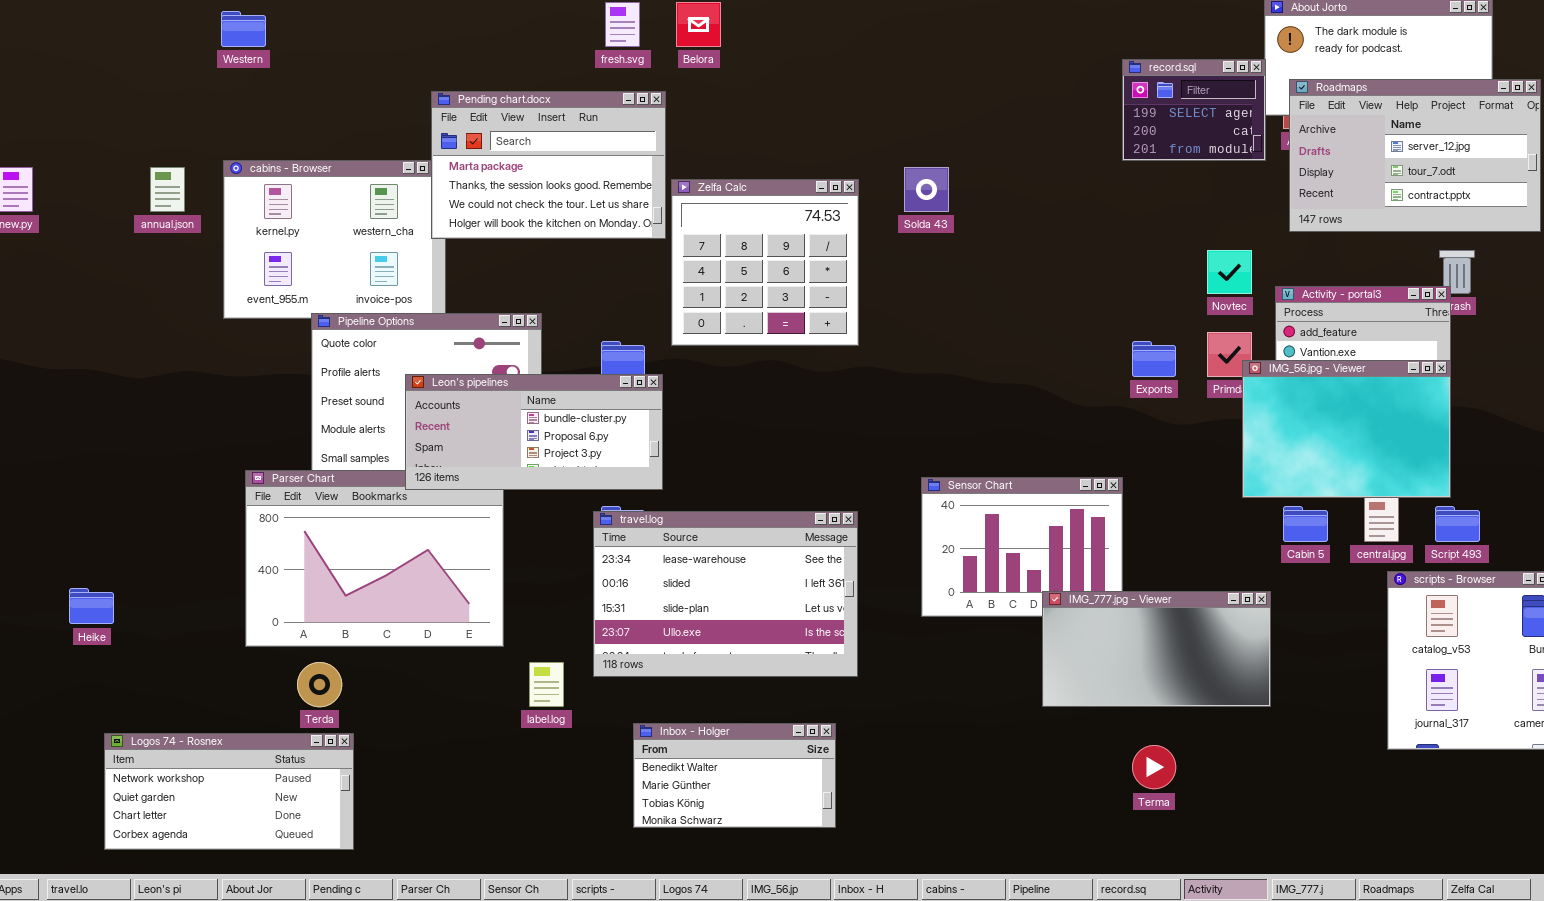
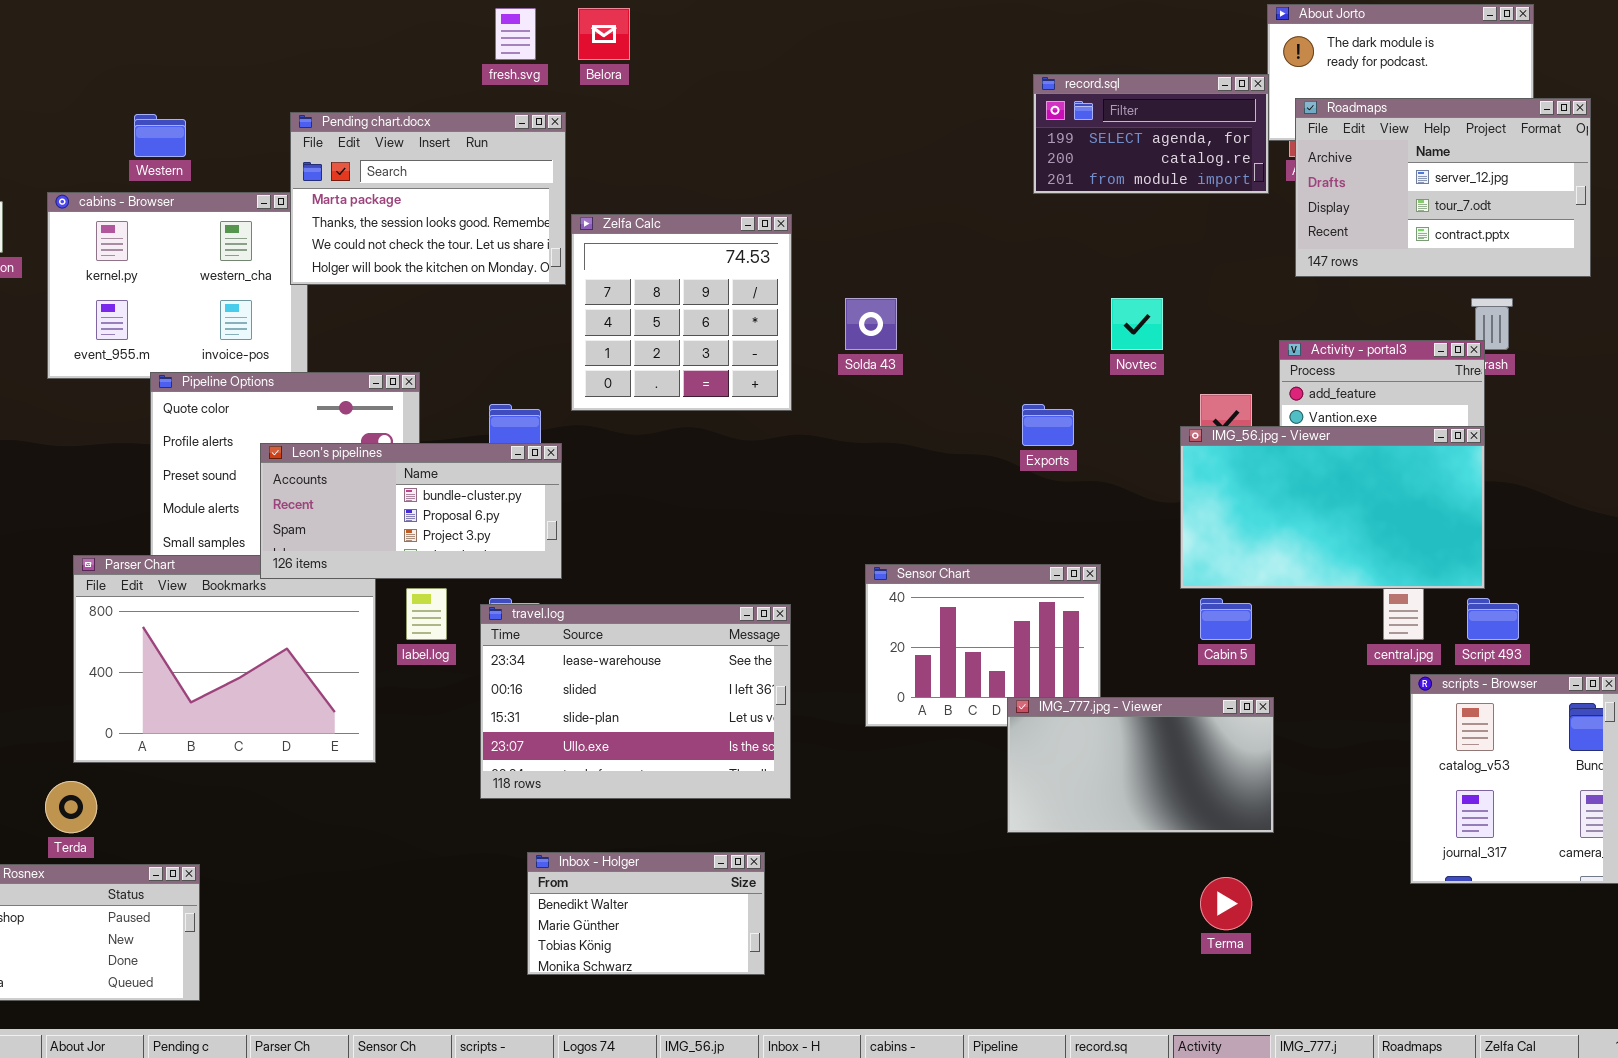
Western: [221,11,266,47] -> [134,114,186,157], moved
record.sql: [1122,59,1266,161] -> [1033,74,1269,194], resized
Solda 43: [904,167,949,212] -> [845,298,897,350], moved
Novtec: [1207,250,1252,294] -> [1111,298,1163,350], moved
Exports: [1132,341,1176,377] -> [1022,404,1074,446], moved
IMG_56.jpg - Viewer: [1242,360,1451,498] -> [1180,426,1485,589], resized
Cabin 5: [1283,506,1328,542] -> [1200,598,1252,640], moved
Terda: [297,662,342,707] -> [45,781,97,833], moved
label.log: [529,662,564,707] -> [406,588,447,640], moved
Terma: [1132,745,1176,789] -> [1200,877,1252,930], moved

